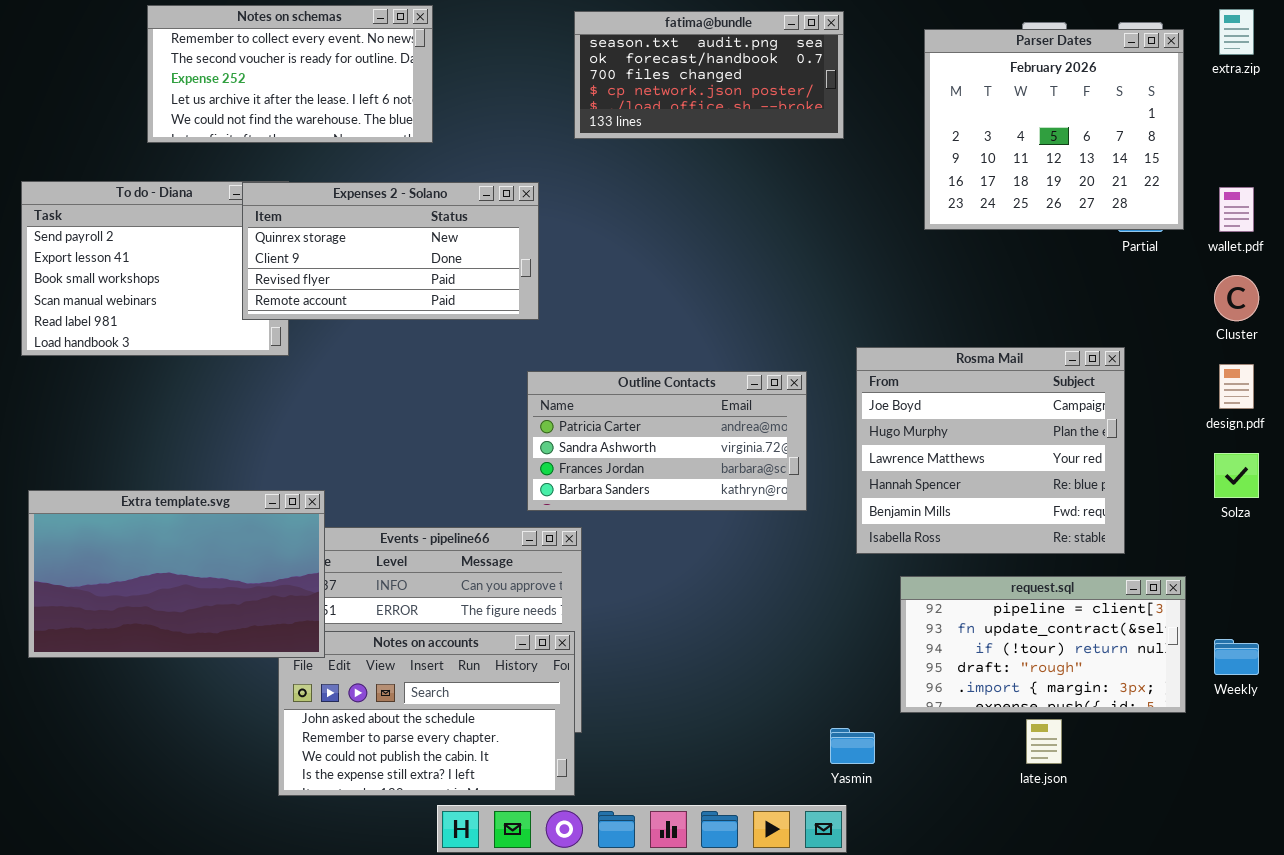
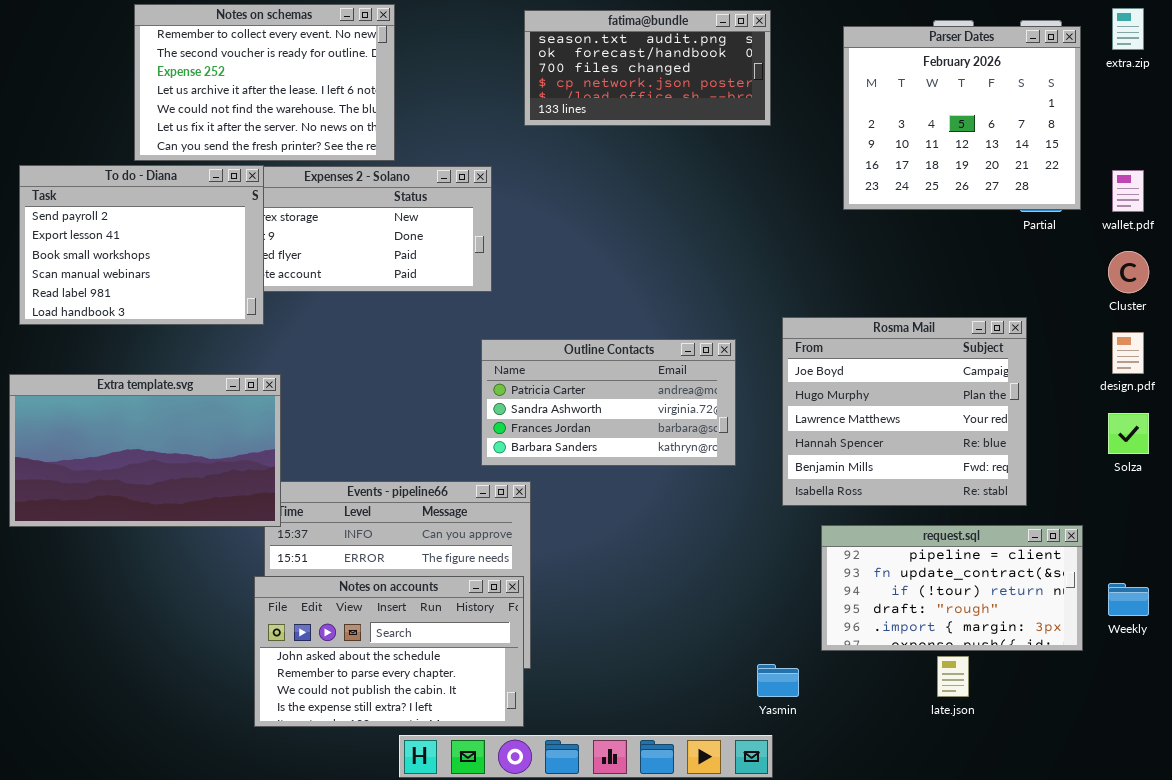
Notes on schemas: [147,5,433,143] -> [134,4,395,161], resized
To do - Diana: [21,181,289,356] -> [19,165,264,325], raised
Extra template.svg: [28,490,325,658] -> [9,374,281,527], moved

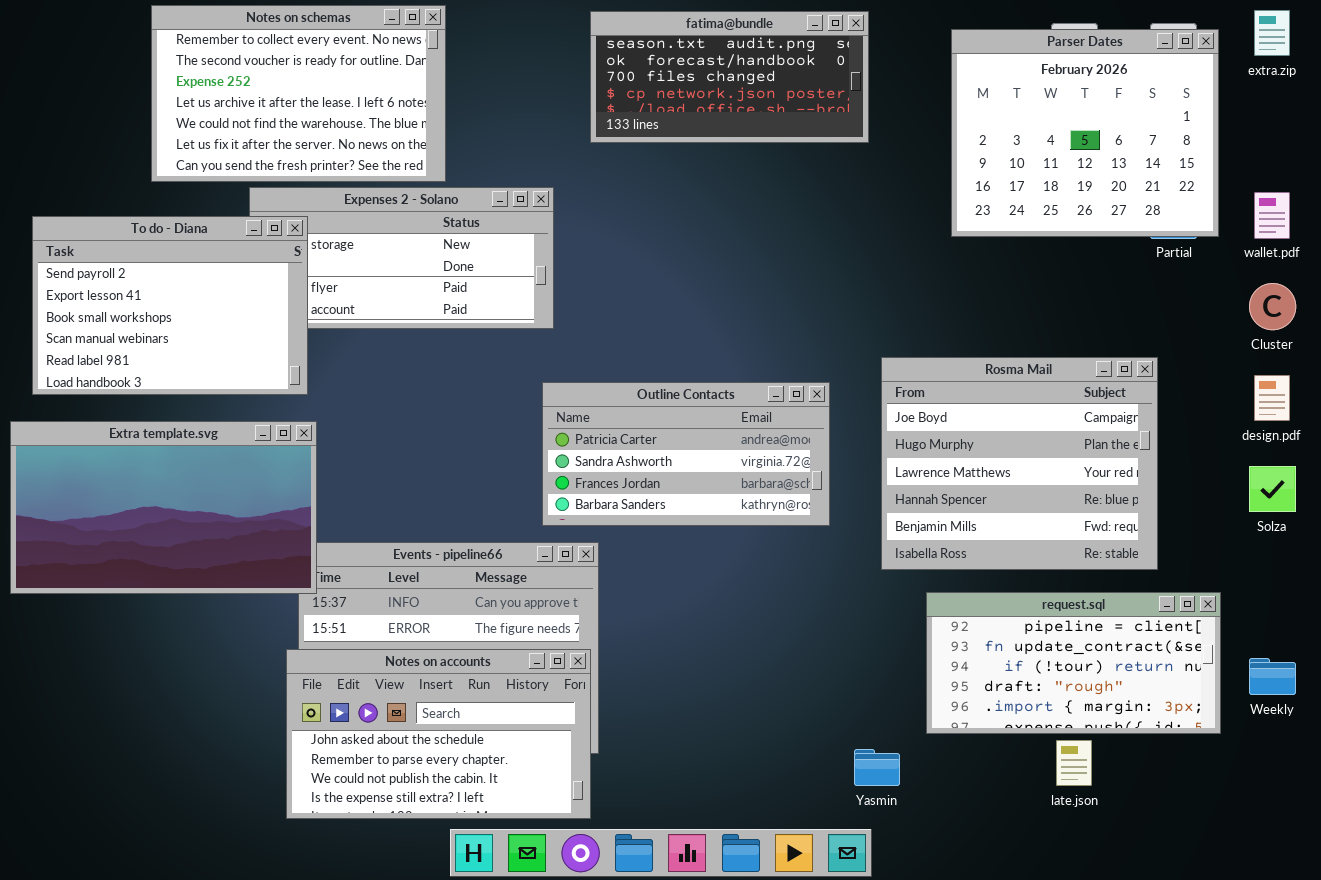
To do - Diana: [19,165,264,325] -> [32,216,308,395], moved

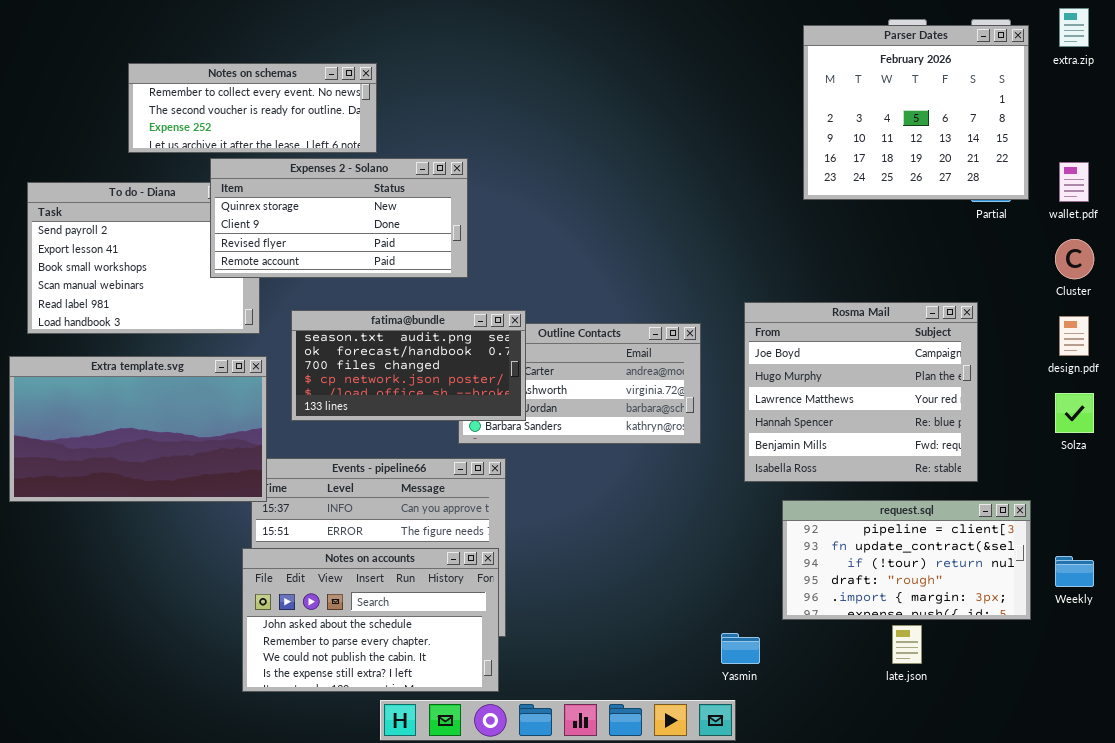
Notes on schemas: [151,5,446,182] -> [128,63,377,153], resized
fatima@bundle: [590,11,869,143] -> [291,310,526,421], moved
Expenses 2 - Solano: [249,187,554,329] -> [210,158,468,278], raised

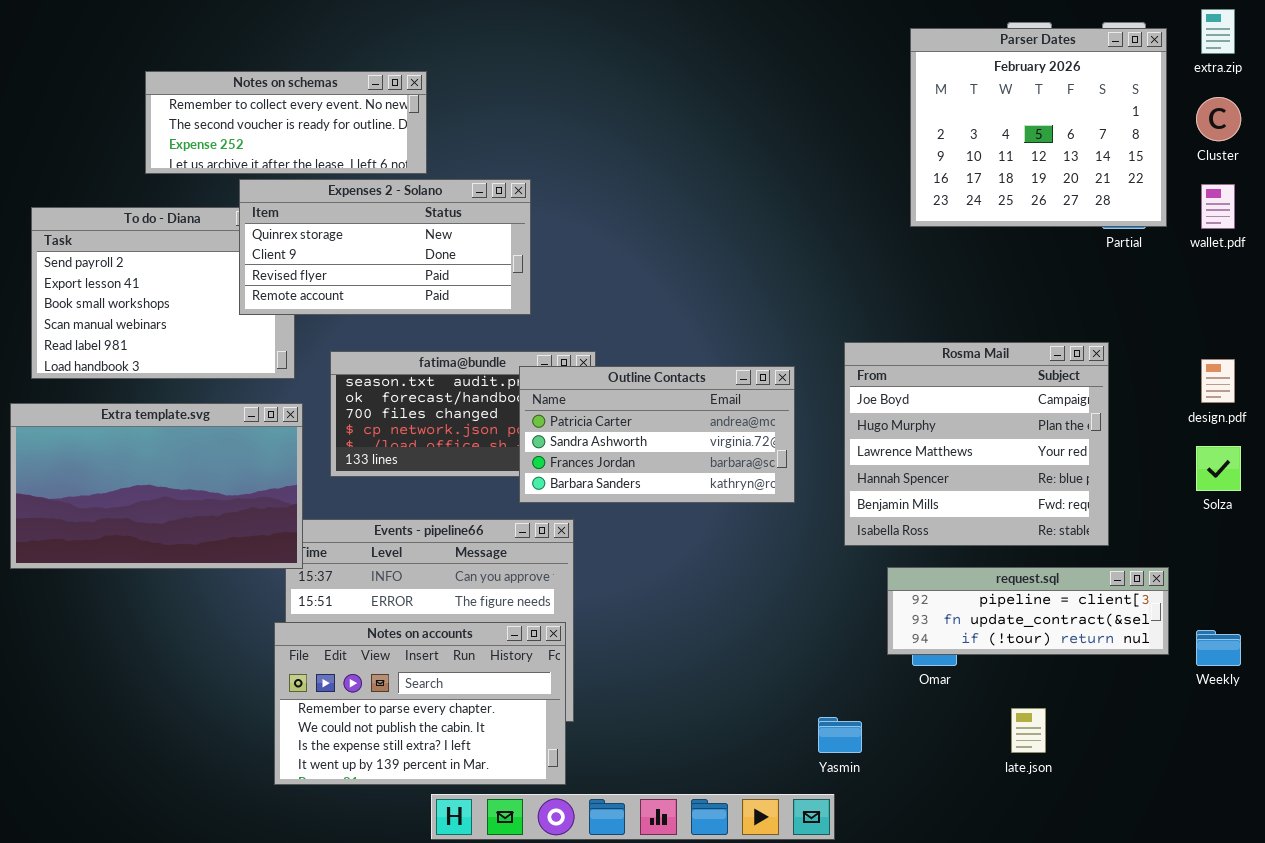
Cluster: [1055,239,1094,279] -> [1196,97,1241,141], moved
Outline Contacts: [458,323,701,444] -> [519,366,795,503], raised
request.sql: [782,500,1031,620] -> [887,567,1169,655], resized
Notes on accounts: [242,548,499,692] -> [274,622,566,785], scrolled down 1 row

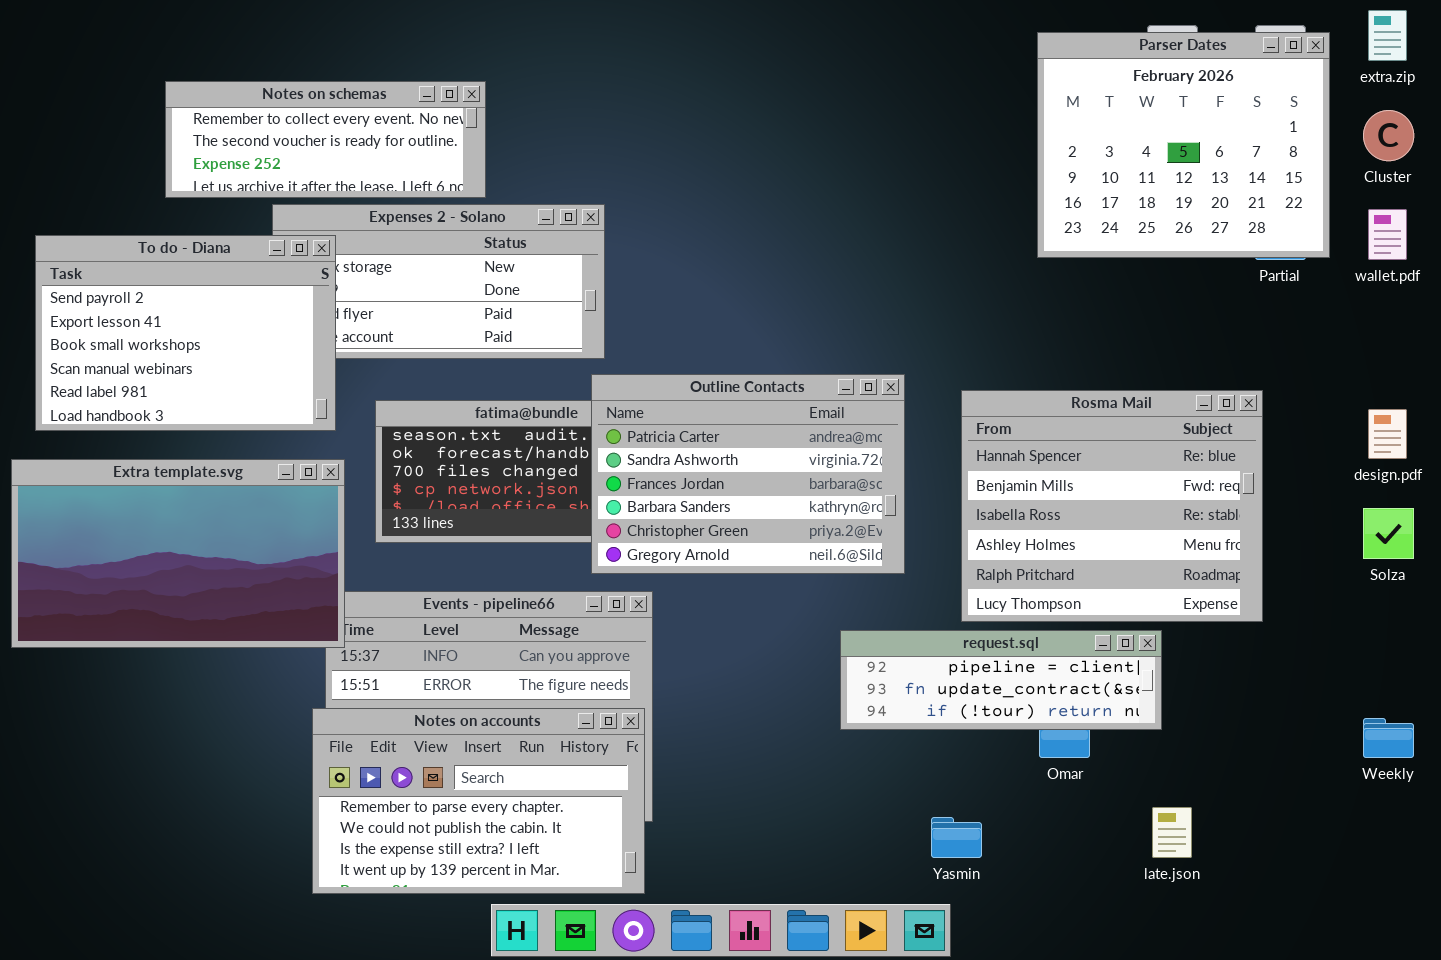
To do - Diana: [31,207,295,379] -> [35,235,336,431], raised
Rosma Mail: [844,342,1109,546] -> [961,390,1263,622], scrolled down 3 rows
Outline Contacts: [519,366,795,503] -> [591,374,905,574], resized
request.sql: [887,567,1169,655] -> [840,630,1162,730], moved

